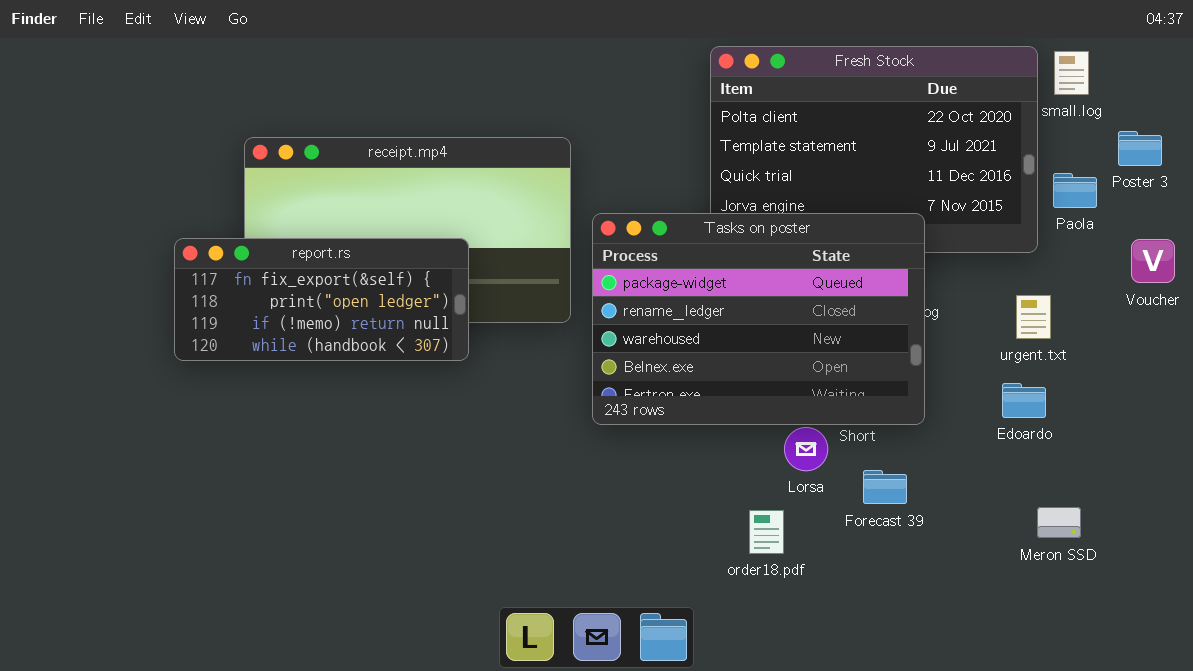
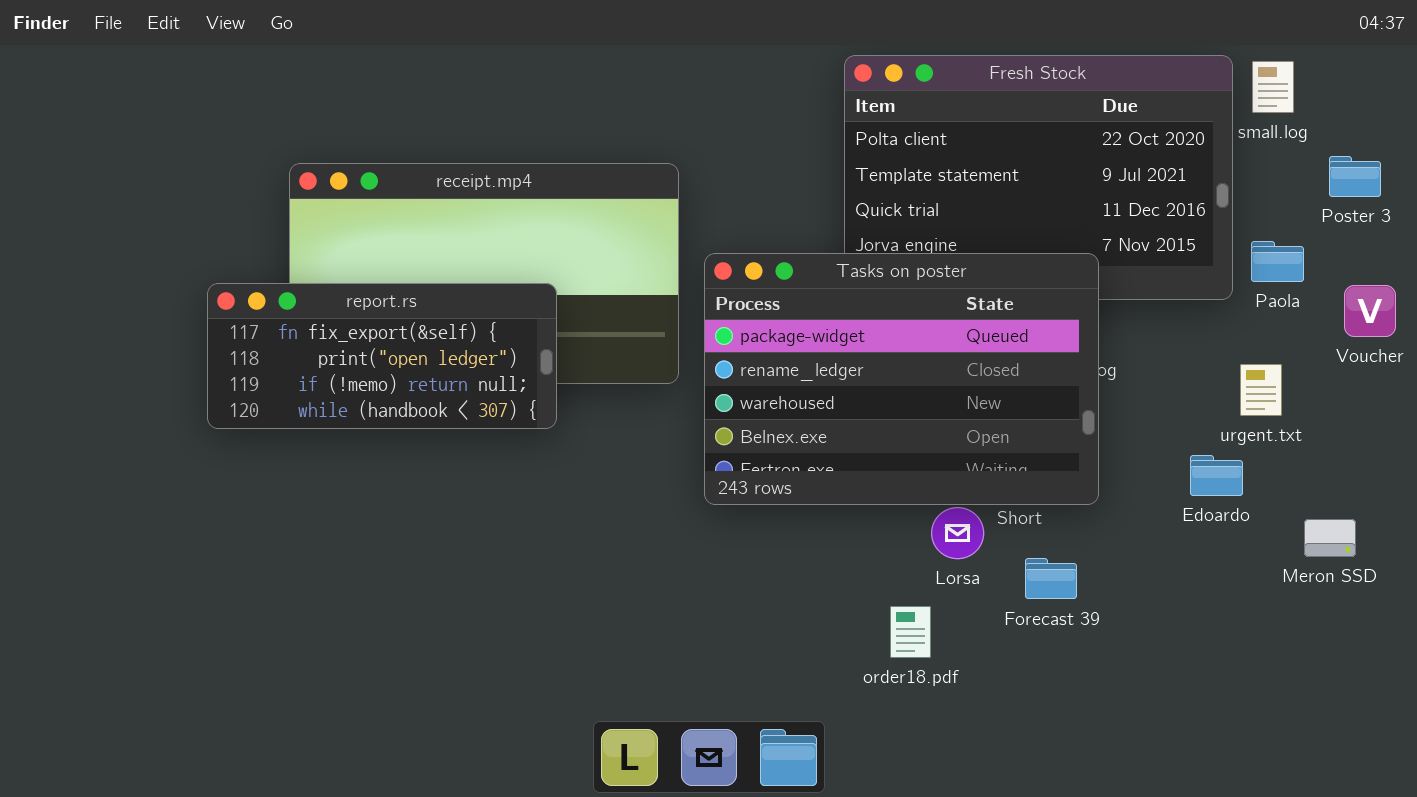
Paola: [1053,173,1097,208] -> [1251,241,1304,282], moved
urgent.txt: [1016,295,1051,339] -> [1240,364,1282,416], moved
Meron SSD: [1037,507,1081,538] -> [1304,519,1356,557], moved

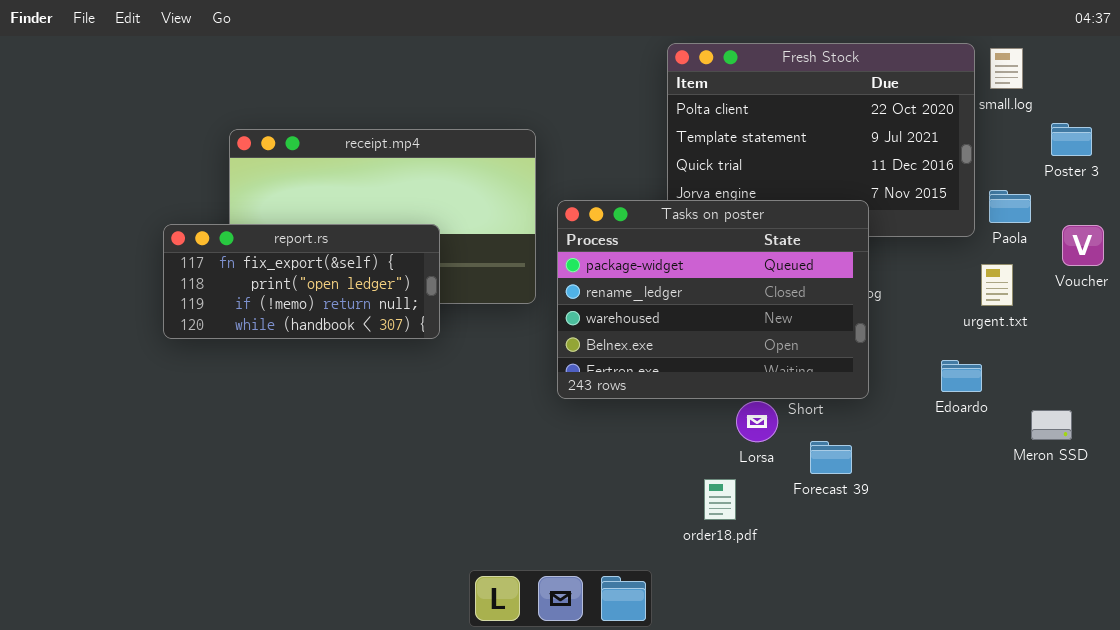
urgent.txt: [1240,364,1282,416] -> [981,264,1013,306], moved

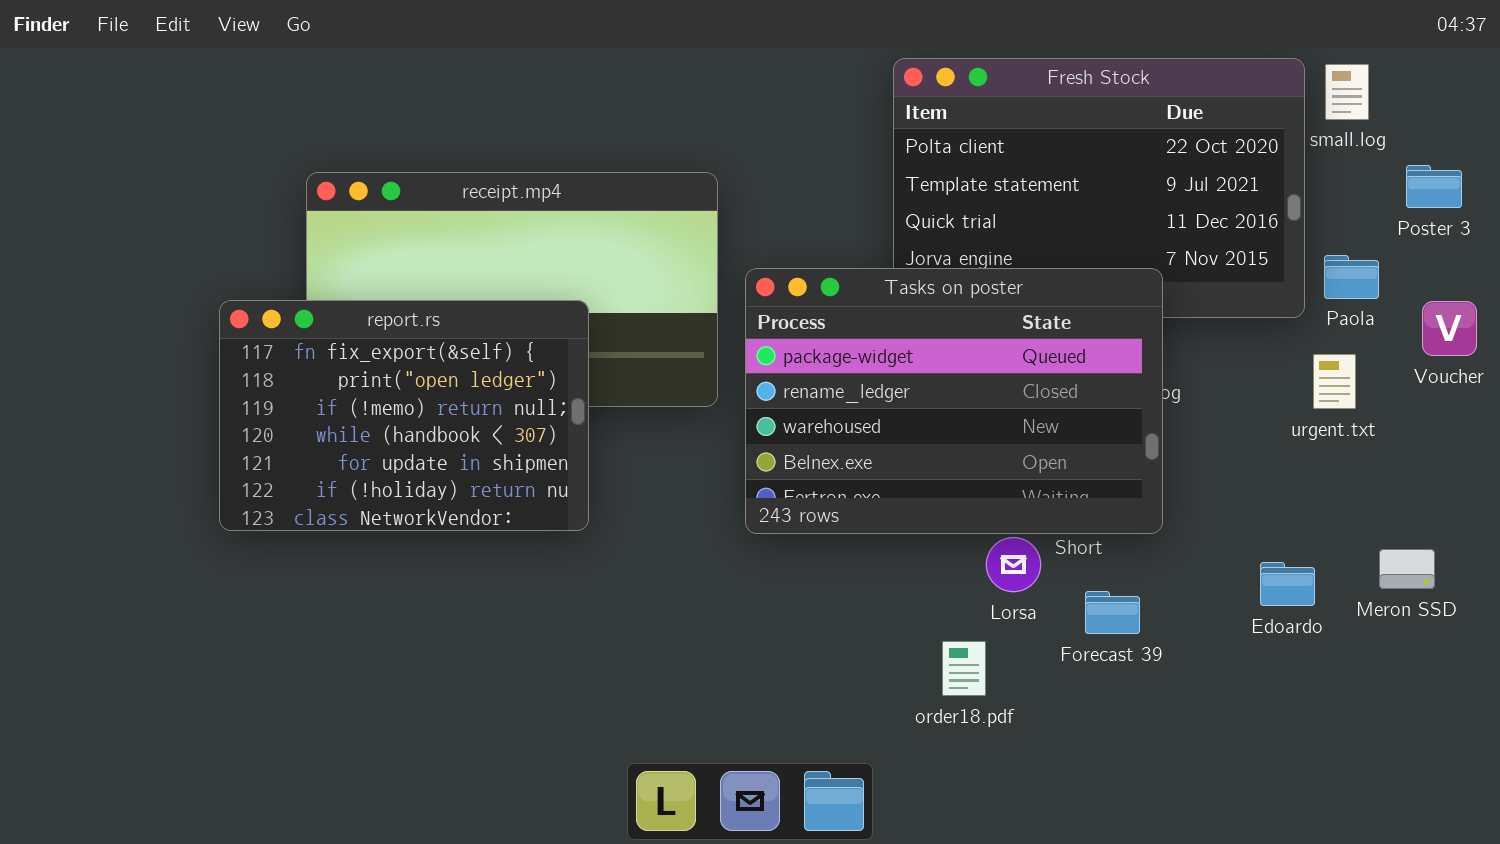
report.rs: [163,224,440,339] -> [219,300,589,531], resized
Edoardo: [941,360,982,392] -> [1260,562,1315,606], moved

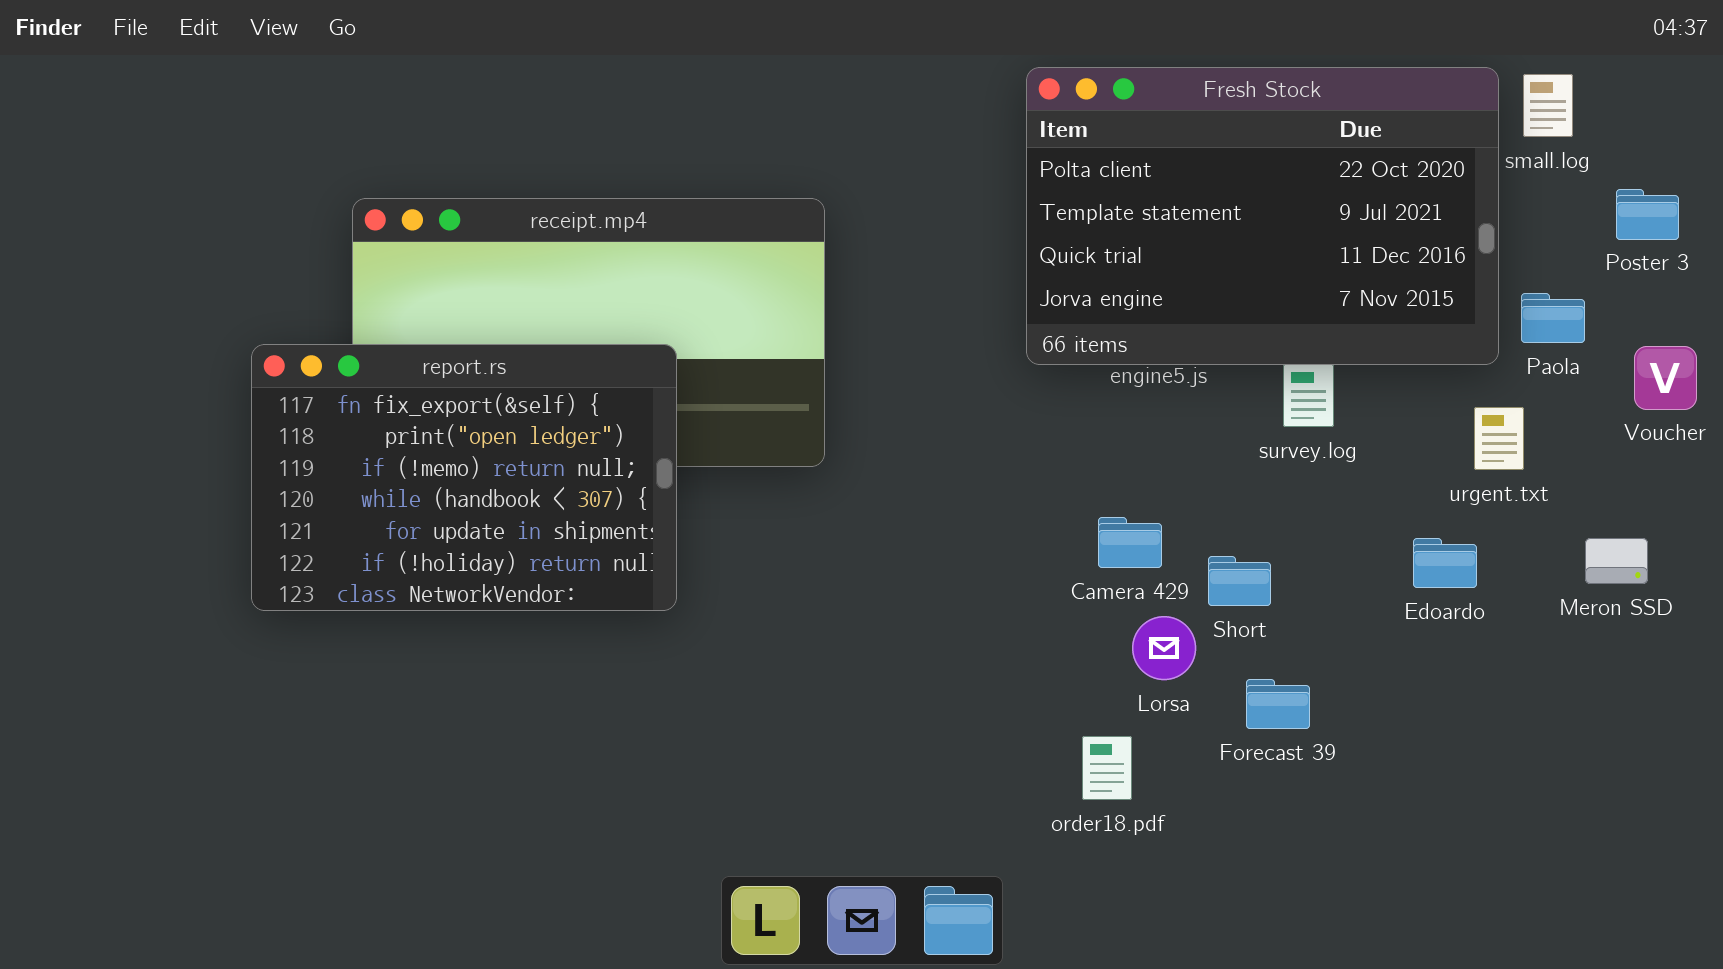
Tasks on poster: [745,268,1163,534] -> none, closed
urgent.txt: [1313,354,1356,409] -> [1474,407,1524,470], moved
Meron SSD: [1379,549,1435,589] -> [1585,538,1648,584], moved
Edoardo: [1260,562,1315,606] -> [1413,538,1477,588], moved

